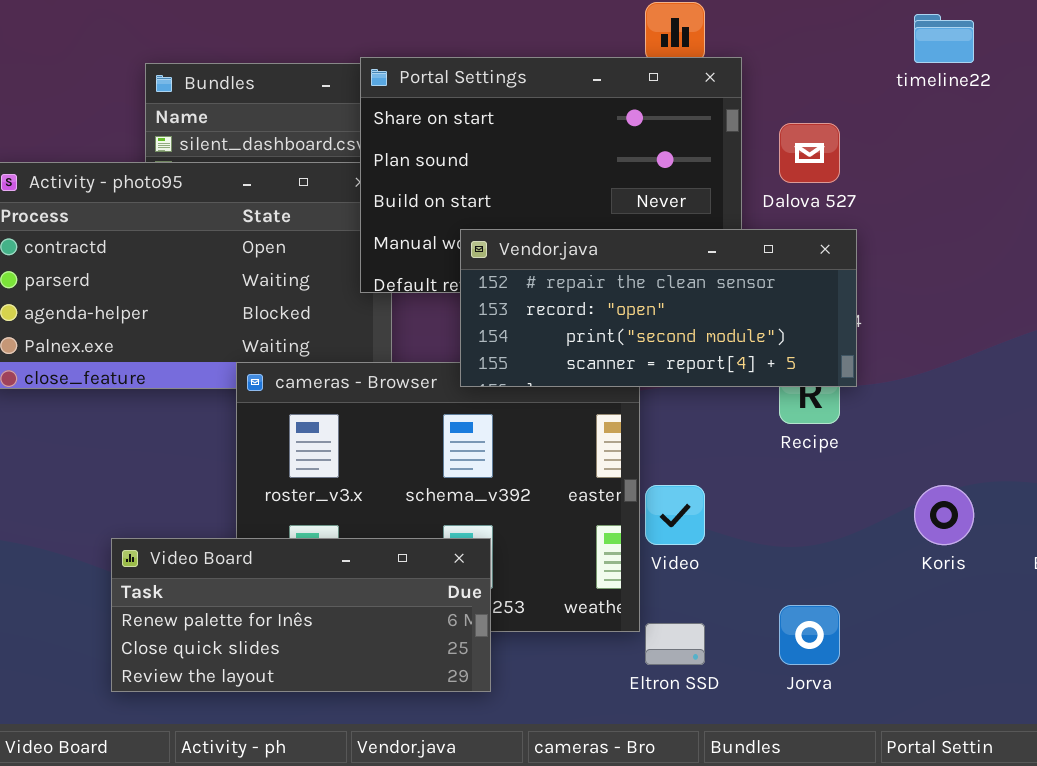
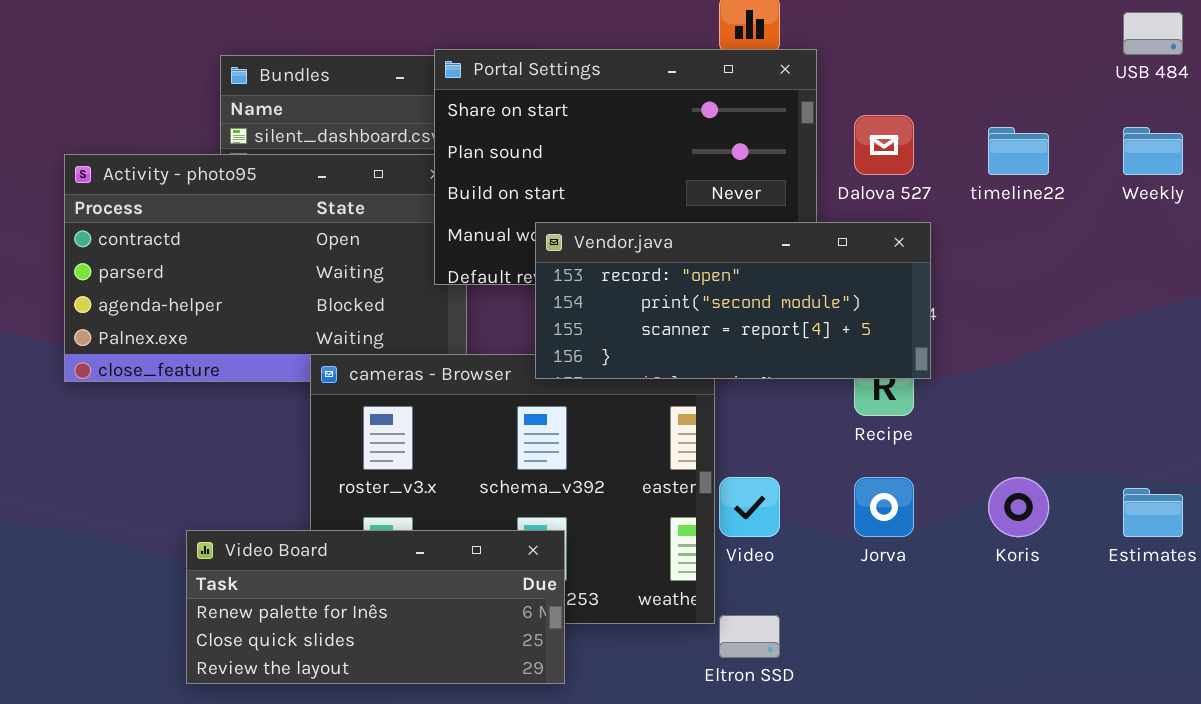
timeline22: [914,14,974,63] -> [988,127,1049,175], moved
Vendor.java: [460,229,857,387] -> [535,222,931,379], scrolled down 1 row
Jorva: [779,605,840,665] -> [854,477,914,537], moved

